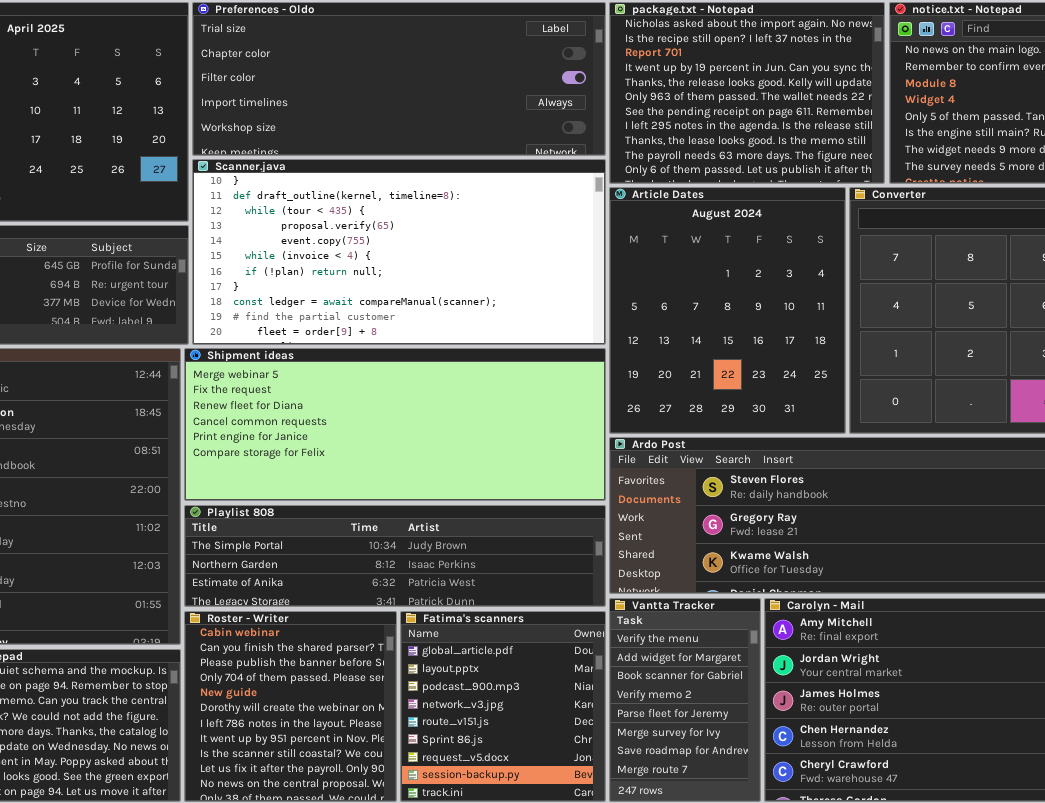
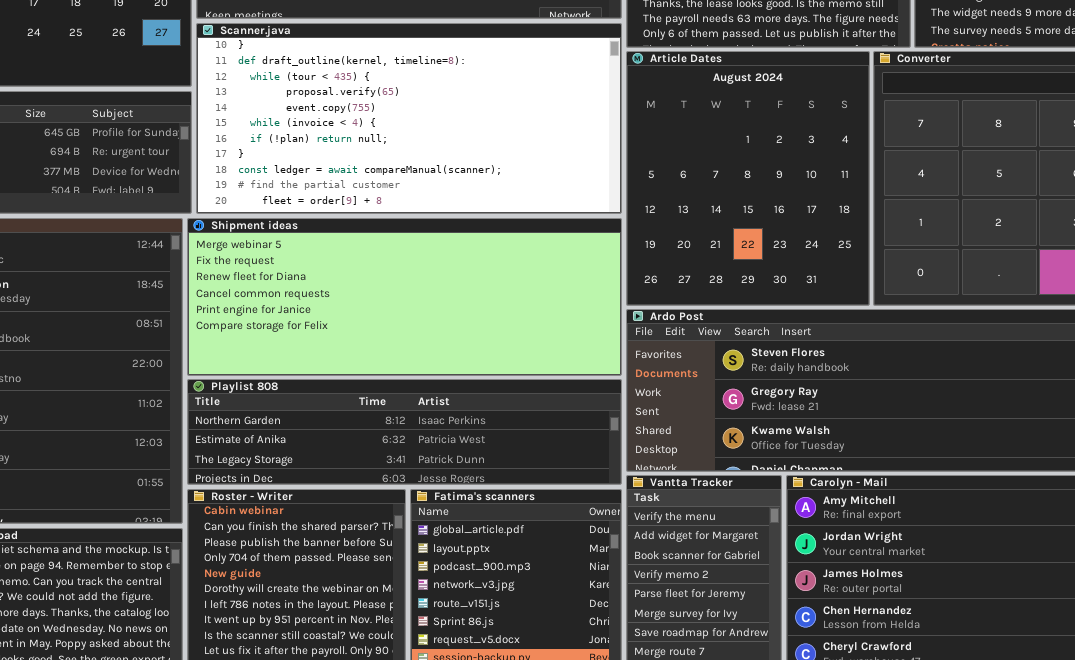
Playlist 808: [184,505,606,607] -> [187,379,622,485], scrolled down 1 row

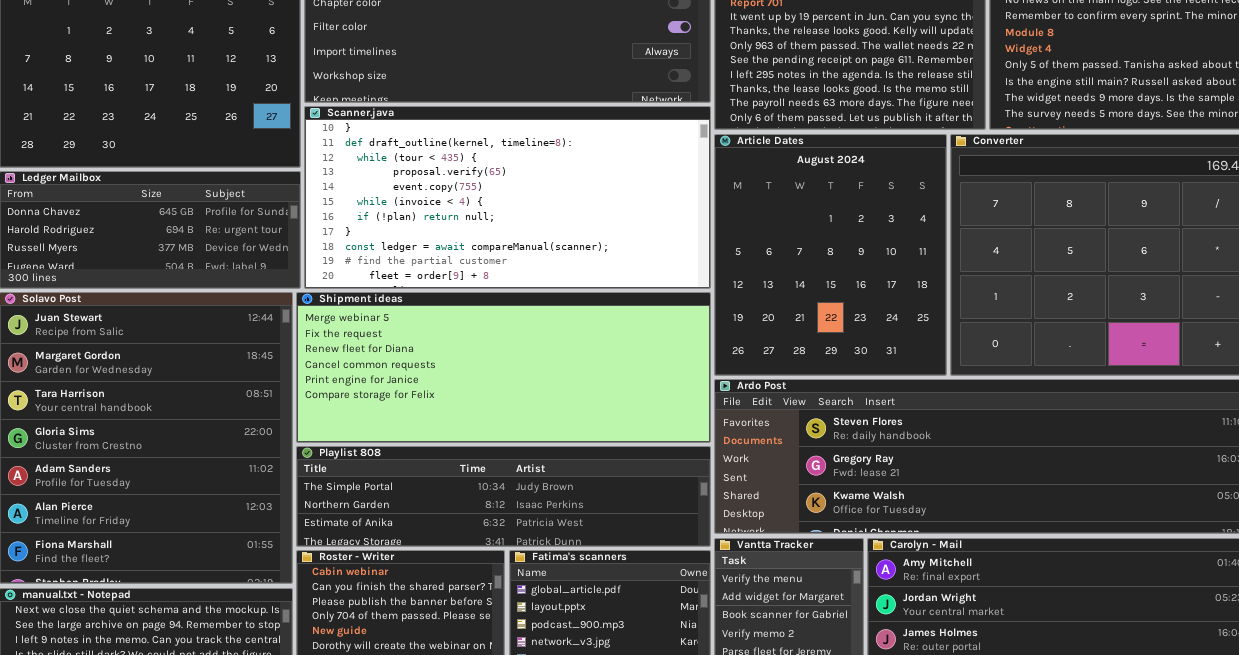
Playlist 808: [187,379,622,485] -> [296,446,711,547], scrolled up 1 row

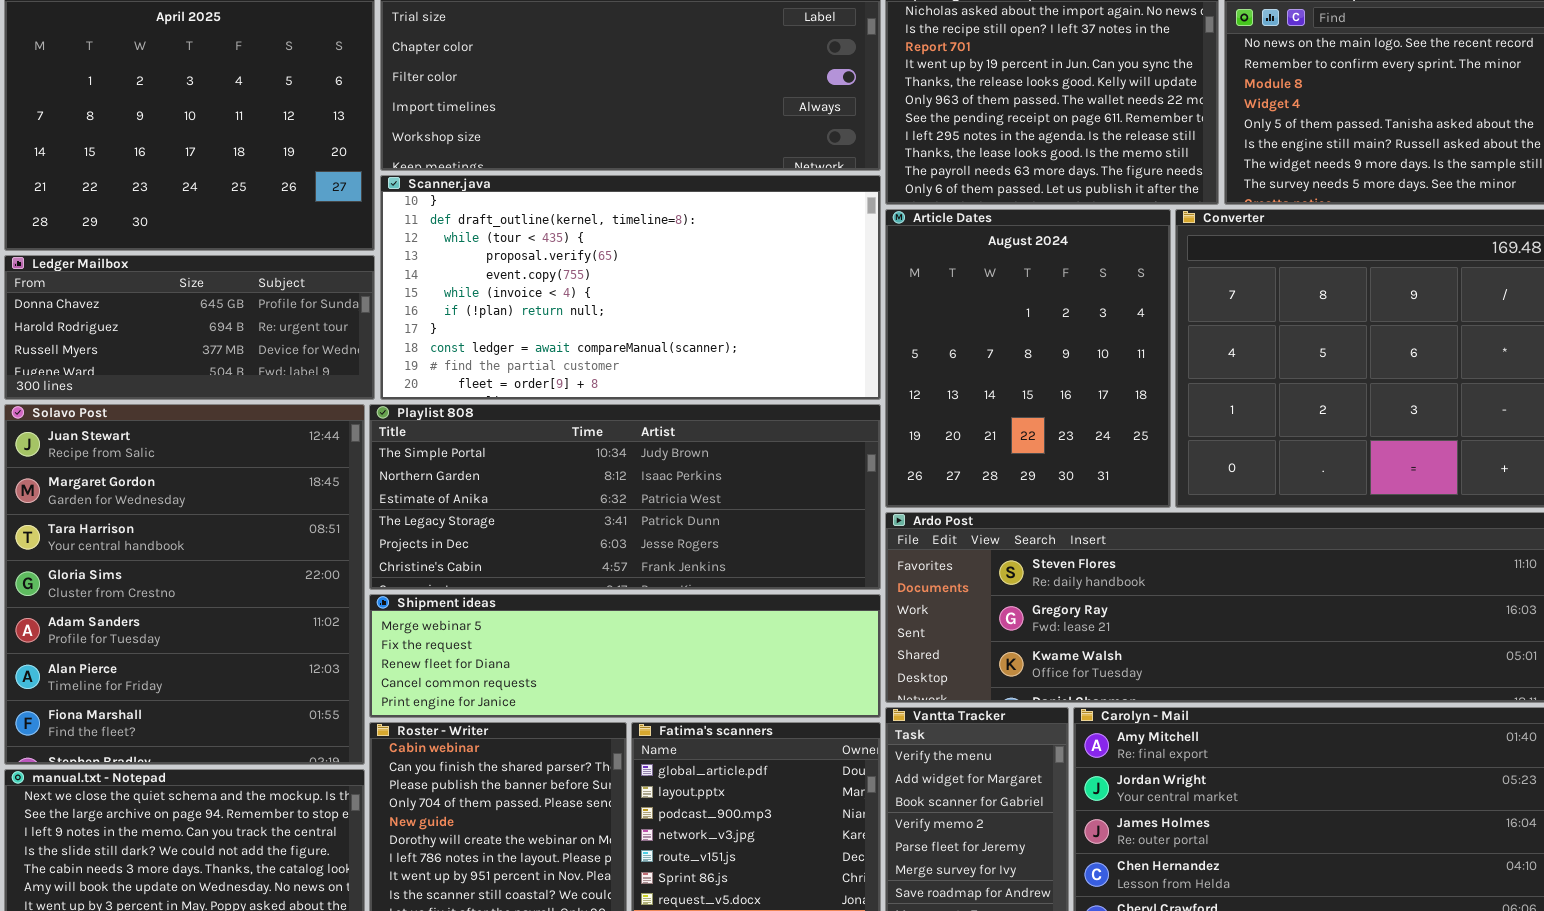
Shipment ideas: [296,292,711,443] -> [369,594,881,718], moved, resized
Playlist 808: [296,446,711,547] -> [369,404,881,590], moved, resized

